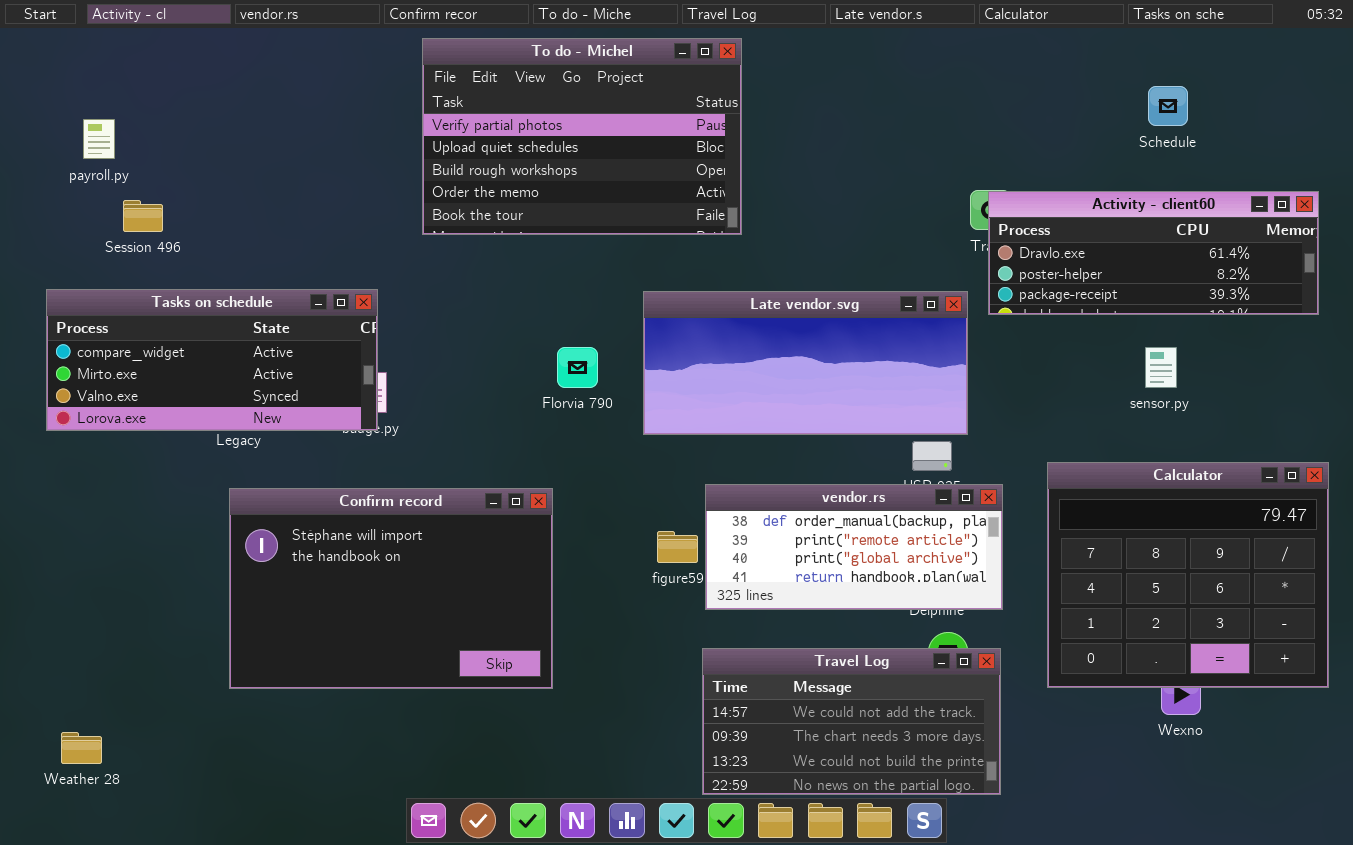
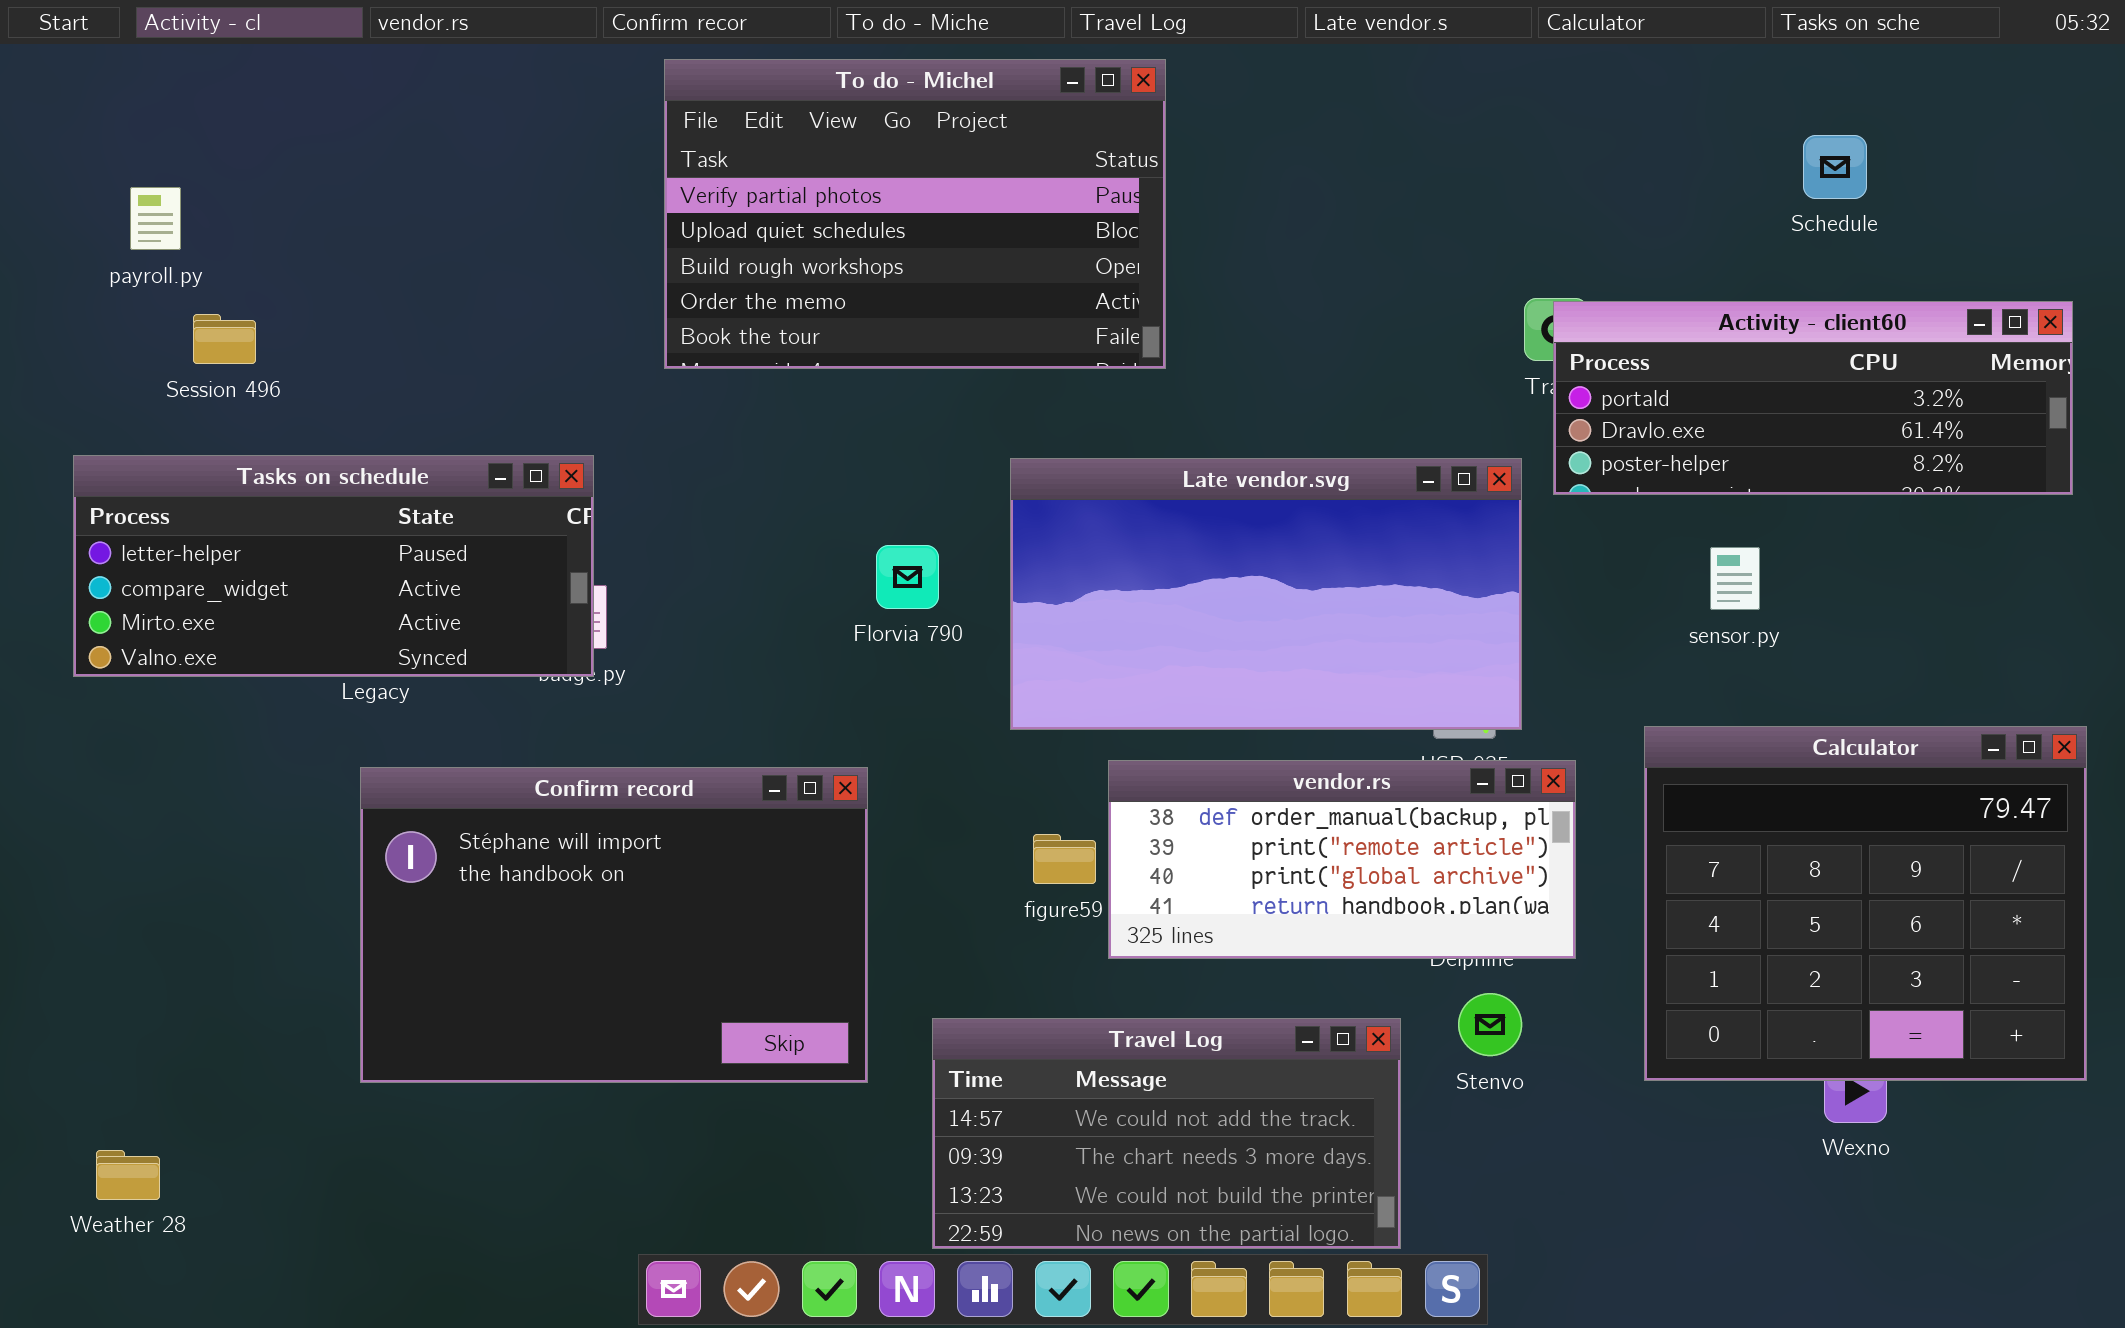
Activity - client60: [988,191,1319,315] -> [1553,301,2073,495], scrolled up 1 row
Tasks on schedule: [46,289,378,431] -> [73,455,594,677], scrolled up 1 row
Late vendor.svg: [643,291,968,435] -> [1010,458,1522,730], resized
sensor.py: [1145,347,1177,388] -> [1710,547,1760,610], moved
Travel Log: [702,648,1001,795] -> [932,1018,1401,1249], moved

